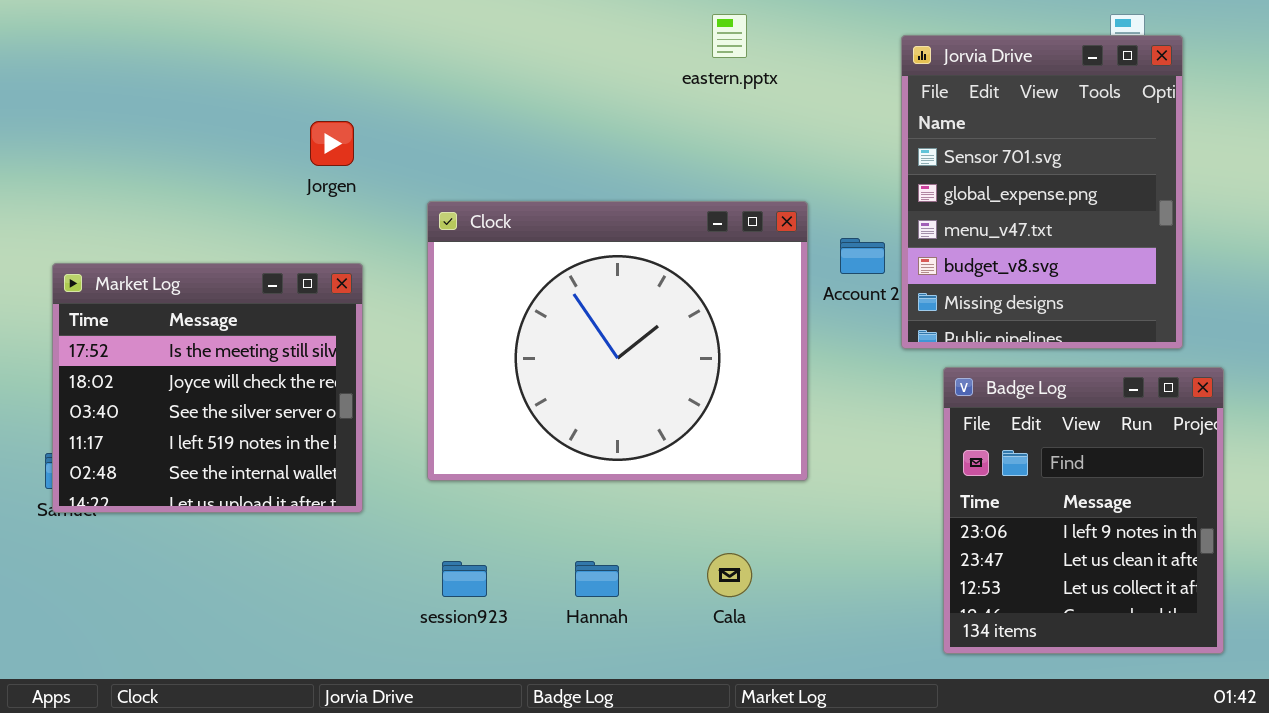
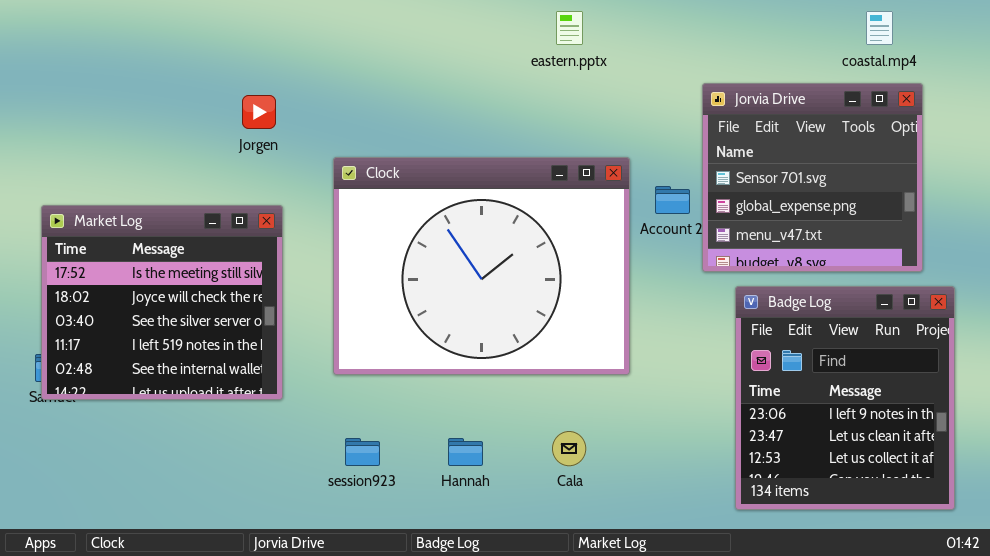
Jorvia Drive: [901,35,1183,349] -> [702,83,923,272], resized

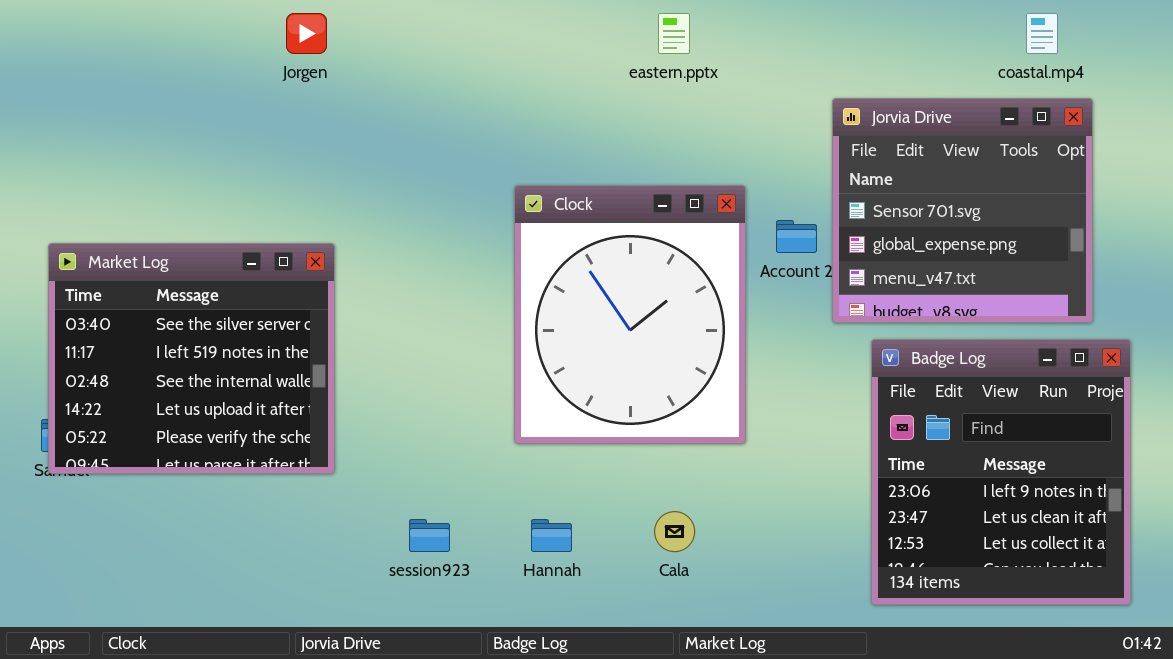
Jorgen: [242,95,276,129] -> [286,13,327,54], moved
Clock: [333,157,630,375] -> [514,185,746,444], resized
Market Log: [41,205,283,400] -> [48,243,335,474], scrolled down 2 rows

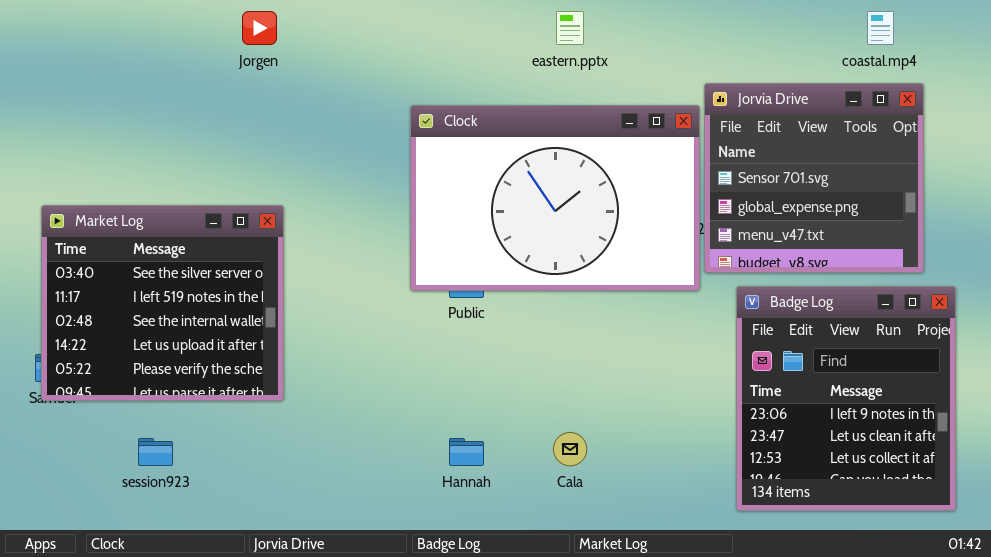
Clock: [514,185,746,444] -> [410,105,700,291], moved, resized
session923: [409,519,450,552] -> [138,438,173,466], moved

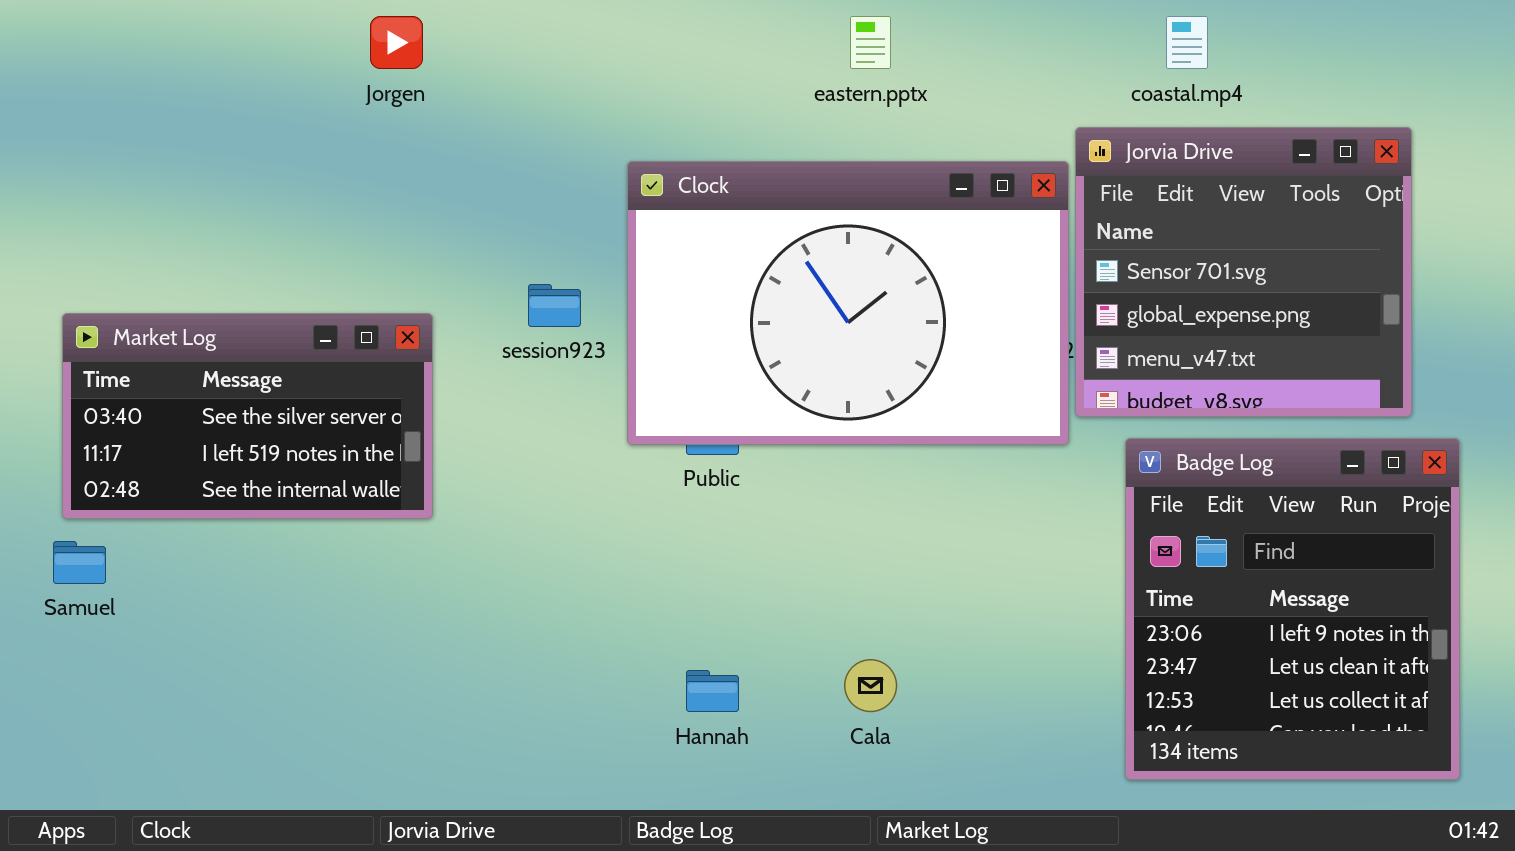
coastal.mp4: [867,11,894,45] -> [1166,16,1208,69], moved
Market Log: [41,205,284,401] -> [62,313,433,519], resized
session923: [138,438,173,466] -> [528,284,581,327], moved

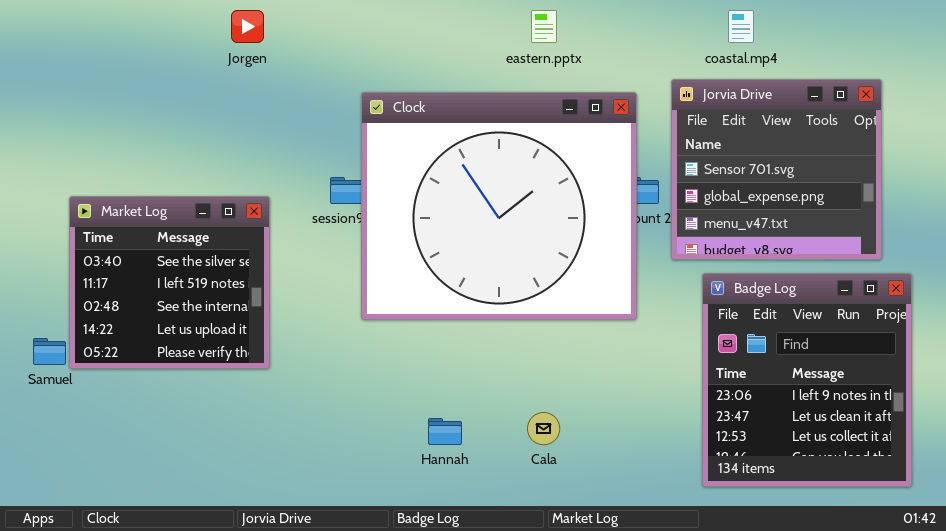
Clock: [627,161,1069,445] -> [361,92,637,320], moved, resized
Market Log: [62,313,433,519] -> [69,196,270,369], resized

